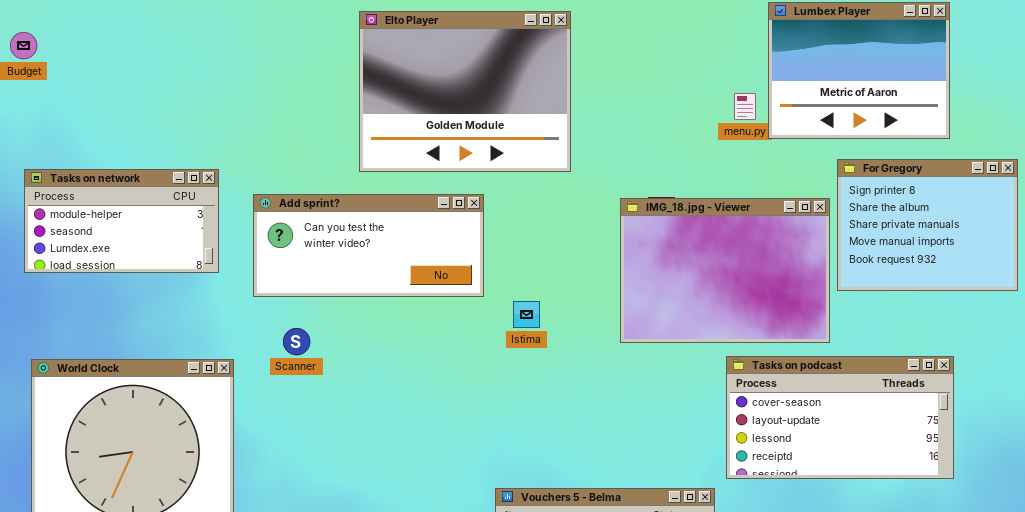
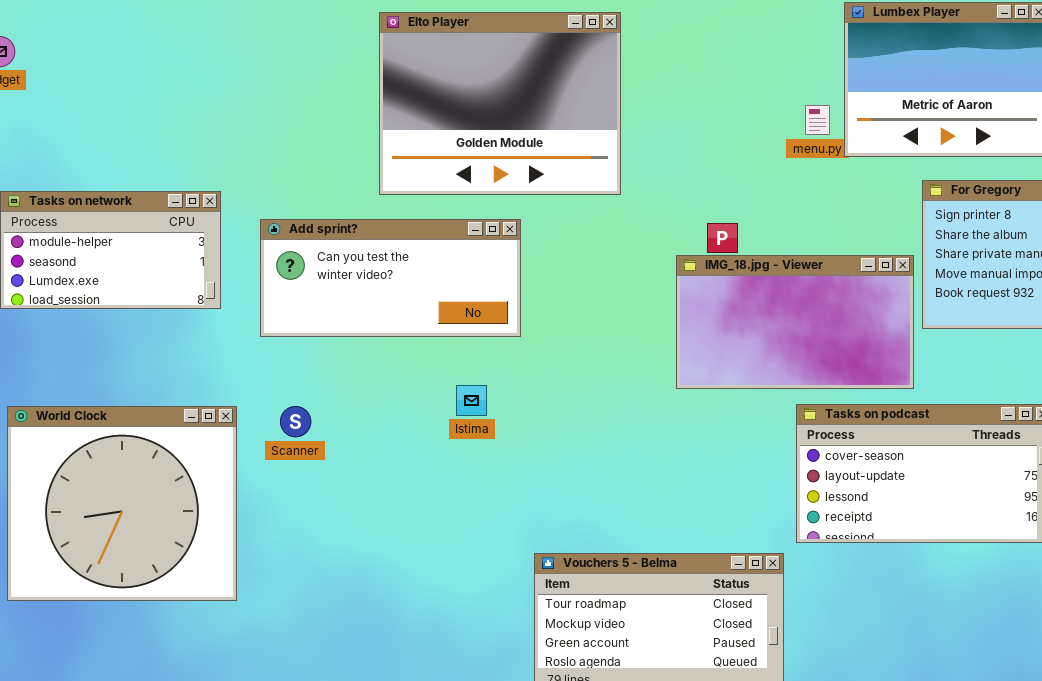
IMG_18.jpg - Viewer: [620,198,830,343] -> [676,255,914,389], resized
Istima: [513,301,540,328] -> [456,385,487,416], moved
Scanner: [283,328,310,355] -> [280,406,311,437], moved

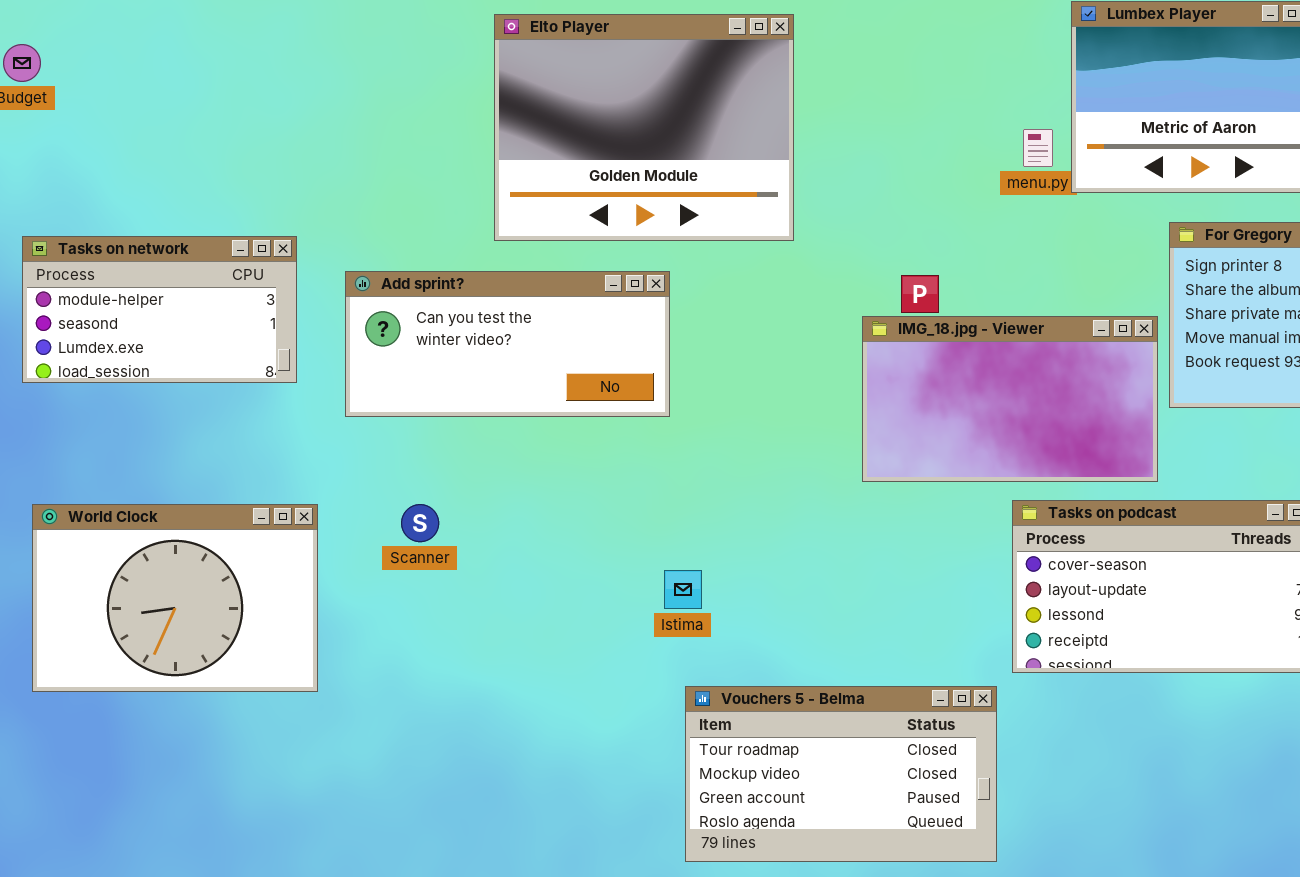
Istima: [456,385,487,416] -> [664,570,702,609], moved
World Clock: [7,406,237,601] -> [32,504,318,692], resized
Scanner: [280,406,311,437] -> [401,504,439,542], moved

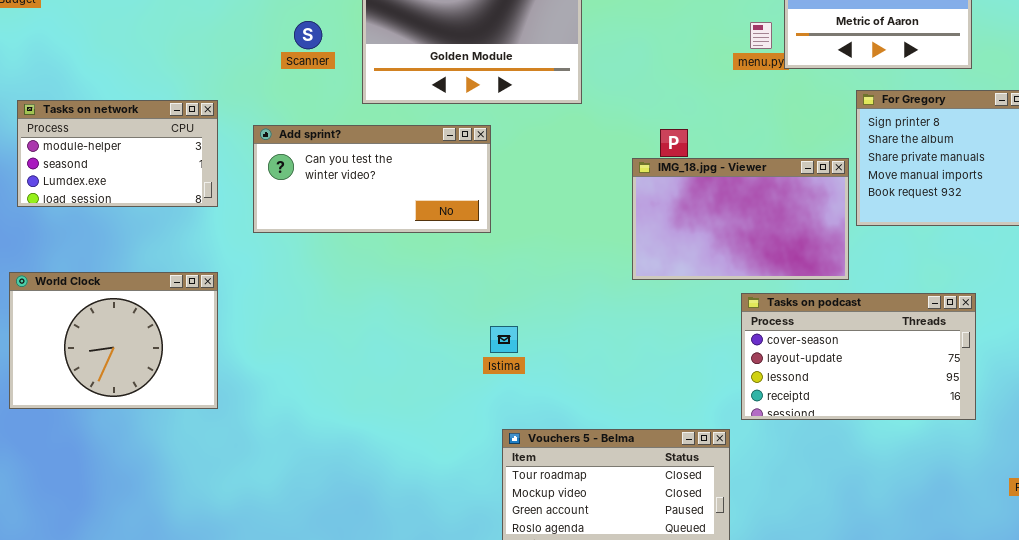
World Clock: [32,504,318,692] -> [9,272,218,409], moved
Scanner: [401,504,439,542] -> [294,21,322,49], moved
Istima: [664,570,702,609] -> [490,326,518,353], moved

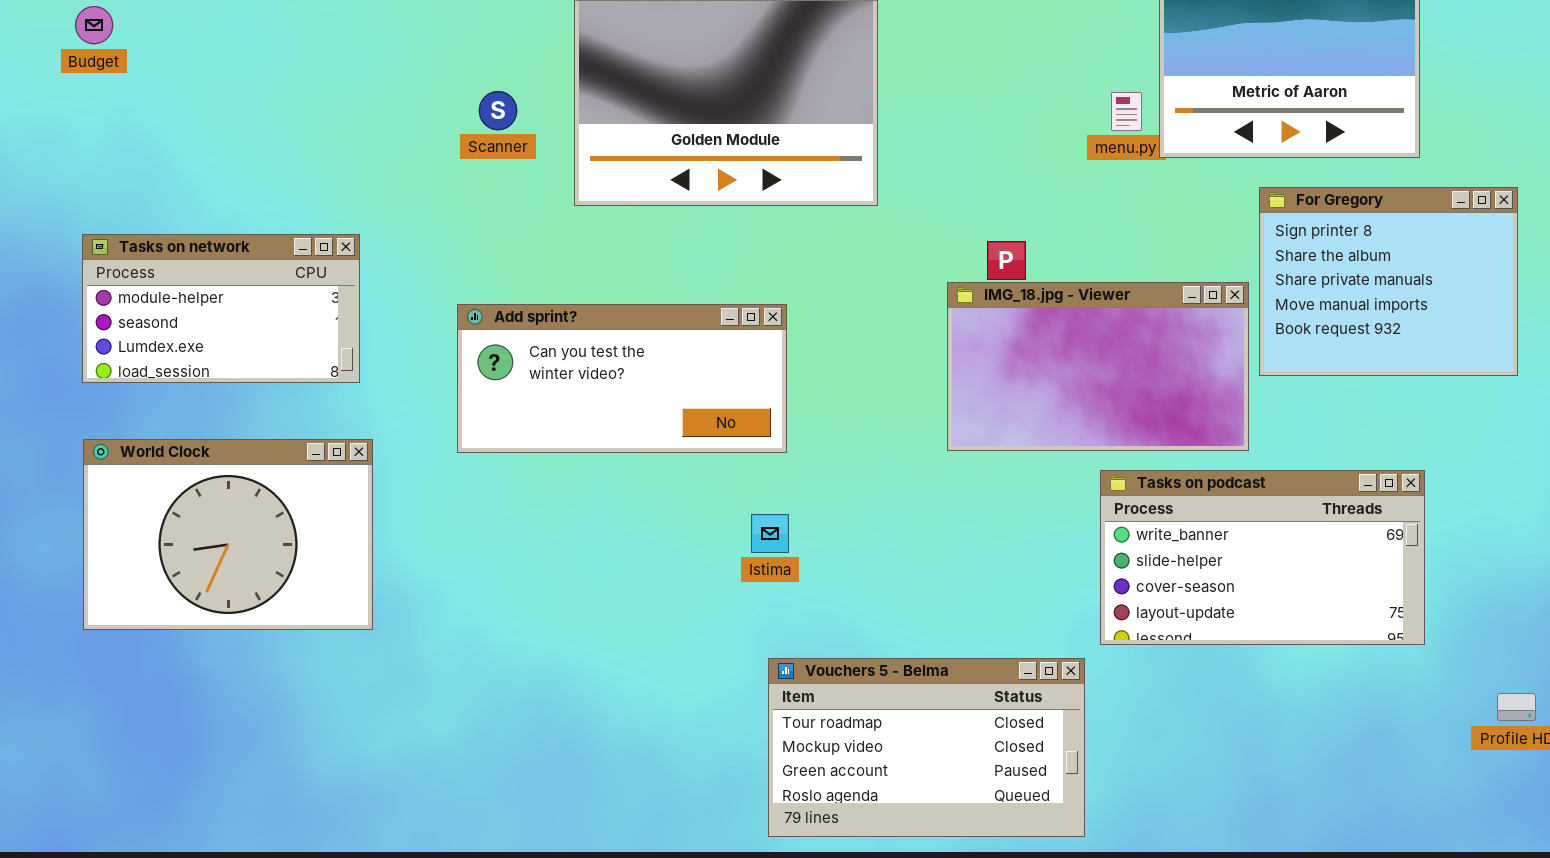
Tasks on network: [17,100,218,207] -> [82,234,360,383], moved
Add sprint?: [253,125,491,233] -> [457,304,787,453], moved
Tasks on podcast: [741,293,976,420] -> [1100,470,1425,645], scrolled up 2 rows

